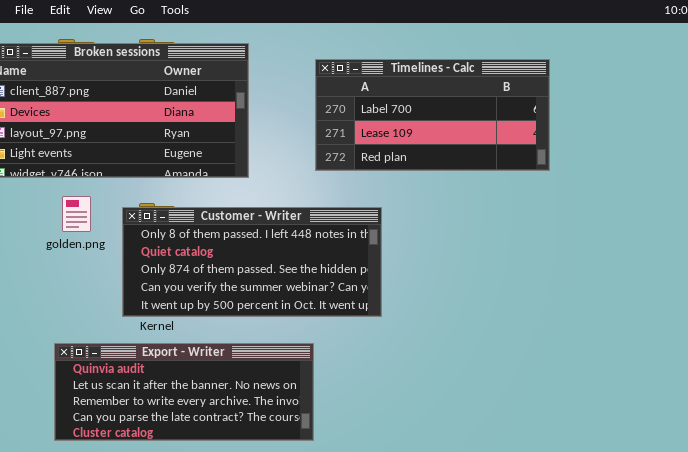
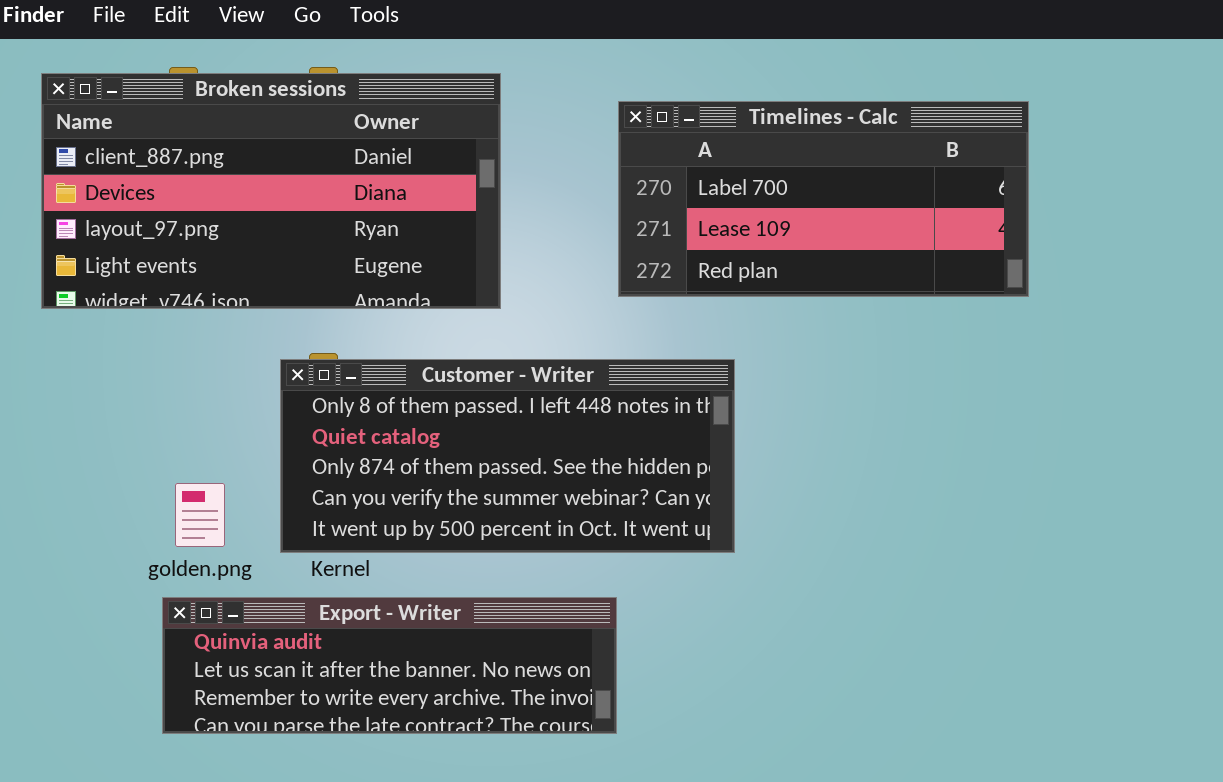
golden.png: [62,196,91,232] -> [175,483,225,547], moved
Export - Writer: [54,343,314,441] -> [162,597,617,734], resized

